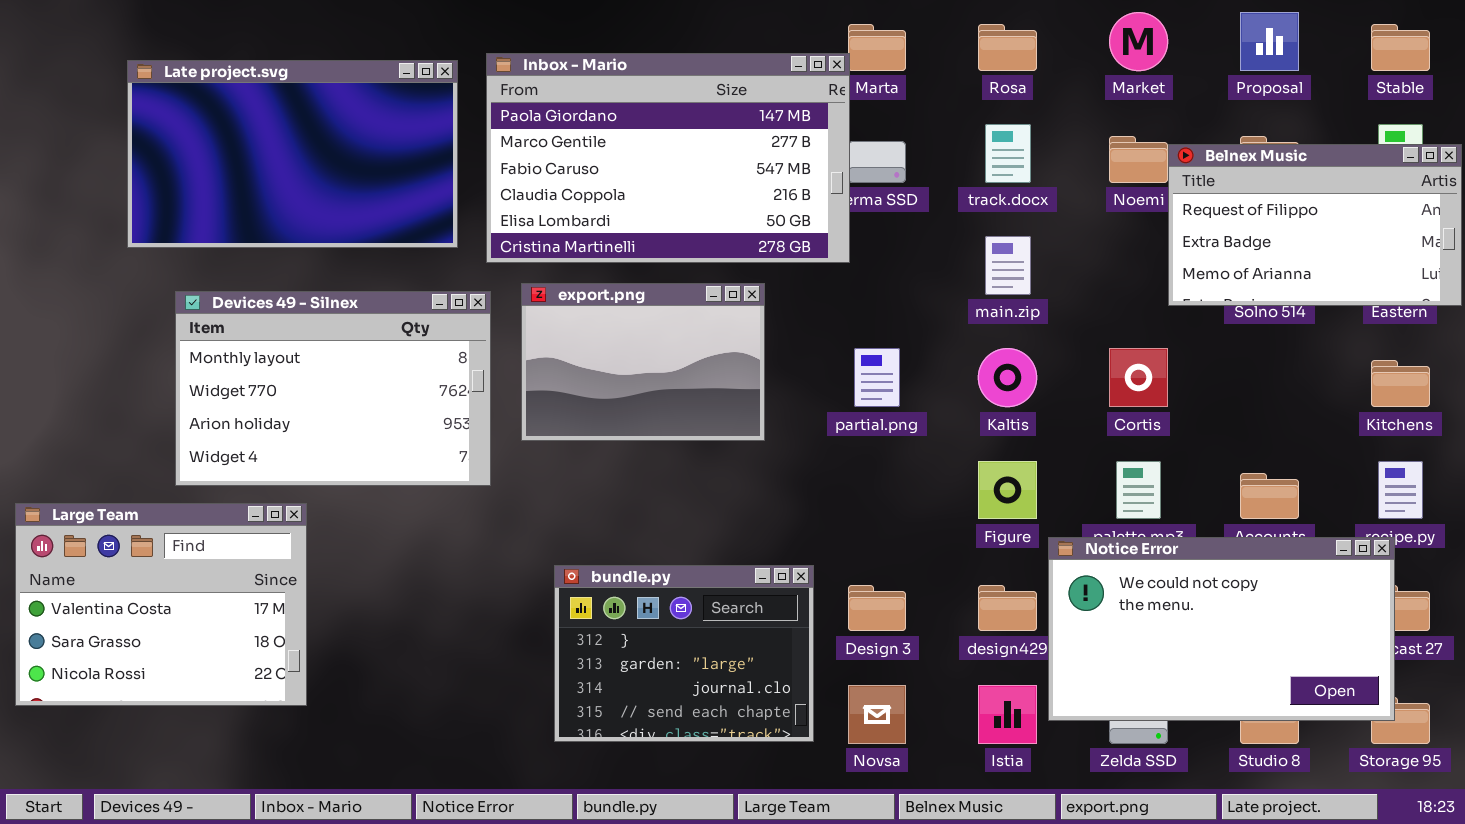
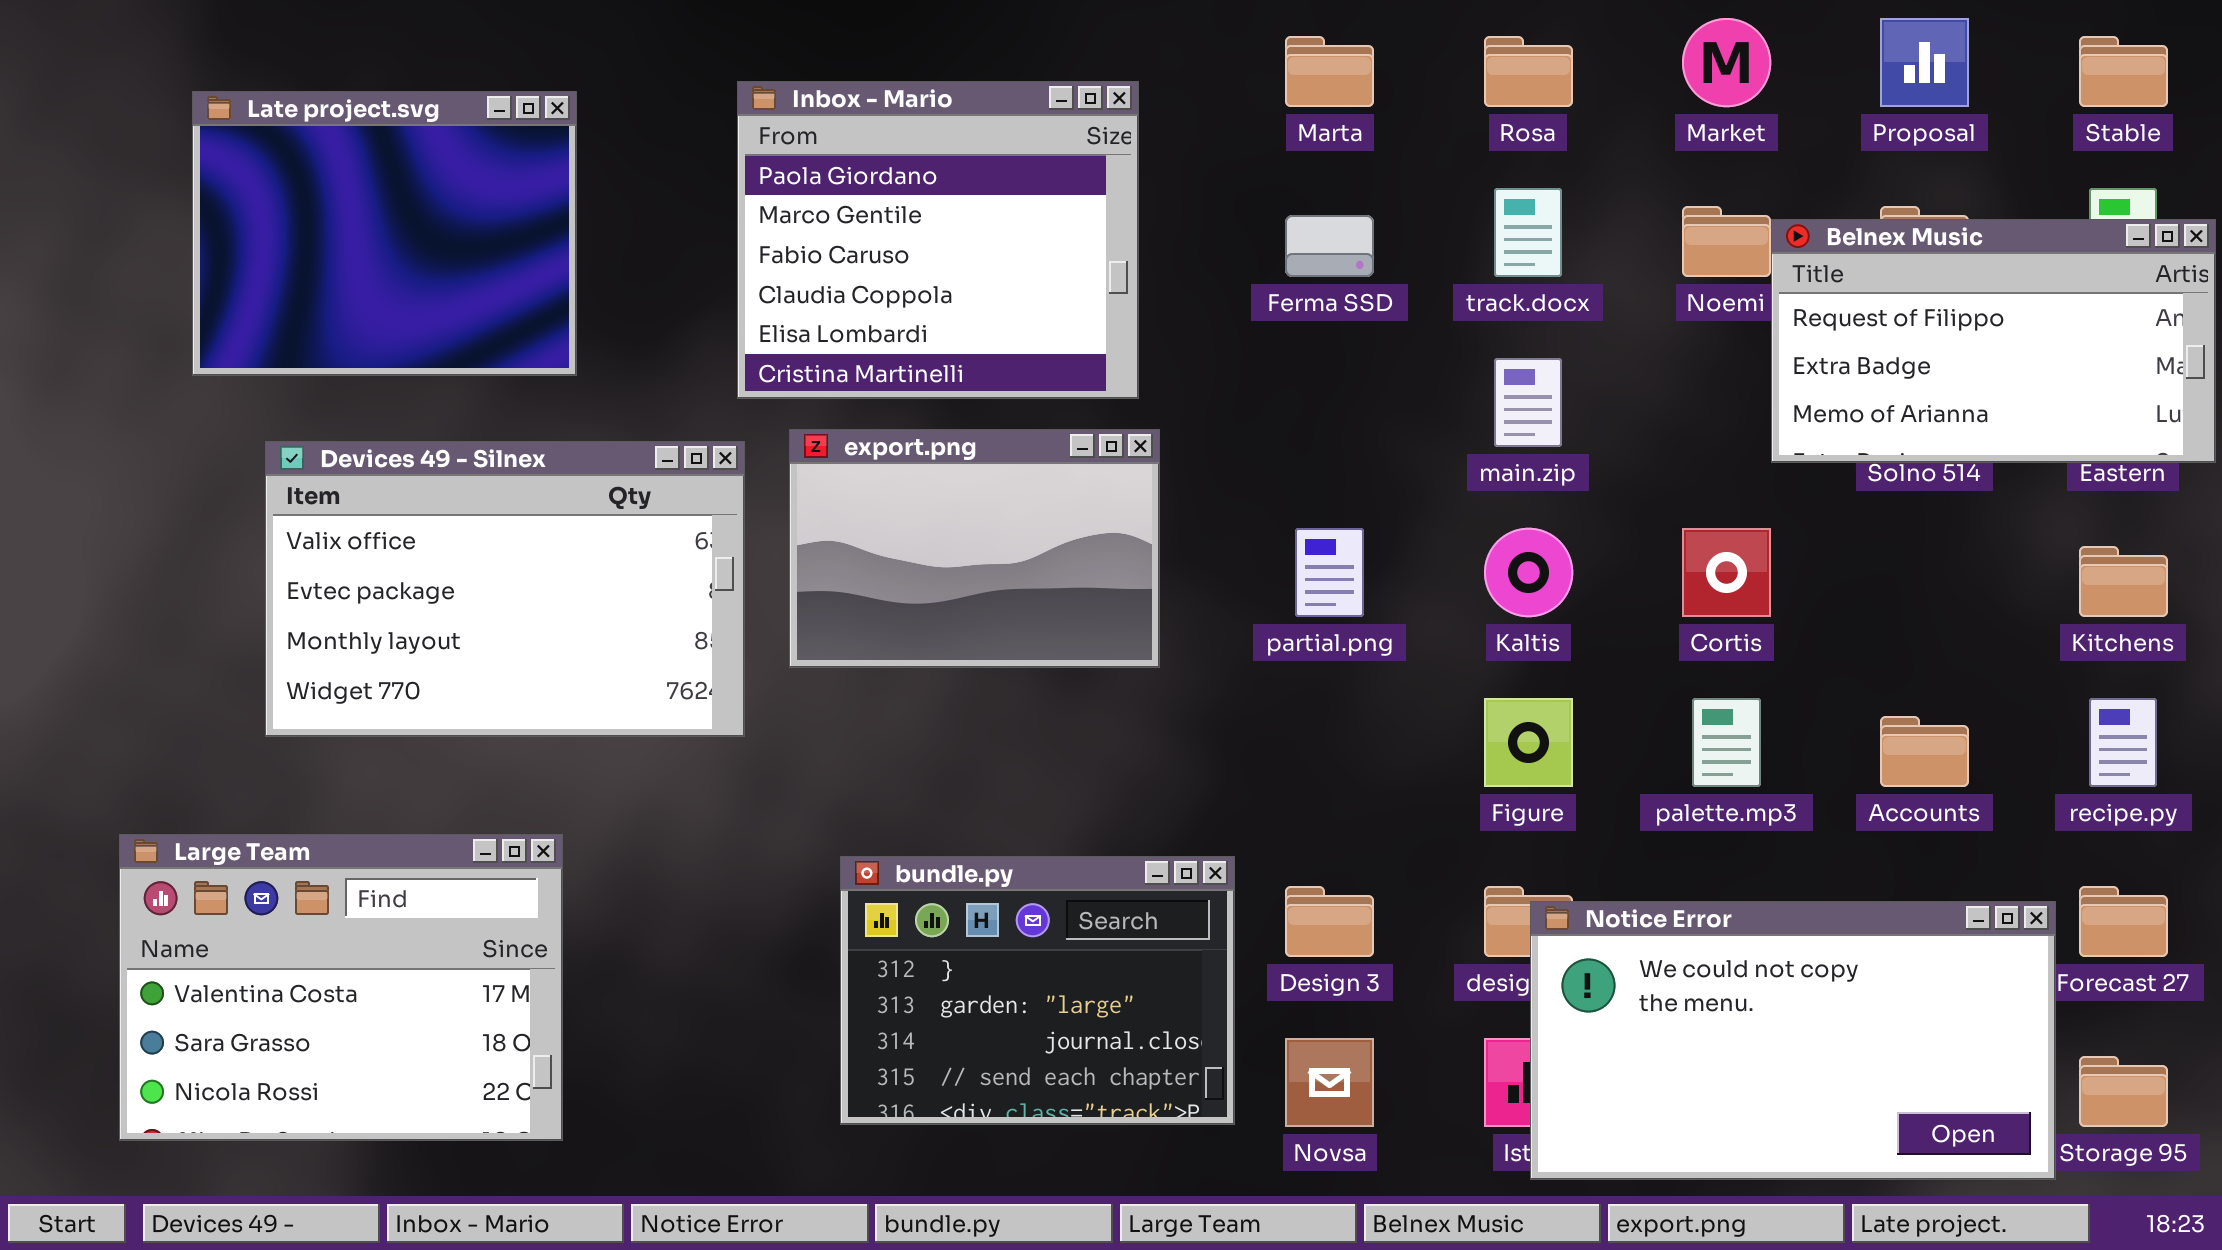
Inbox - Mario: [486,53,850,263] -> [737,81,1139,399], resized
Late project.svg: [127,60,458,248] -> [192,91,577,376], resized
Devices 49 - Silnex: [175,291,491,486] -> [265,441,745,737], scrolled up 2 rows
Large Team: [15,503,307,706] -> [119,834,563,1141], moved
Notice Error: [1048,537,1395,721] -> [1530,901,2056,1180], moved

